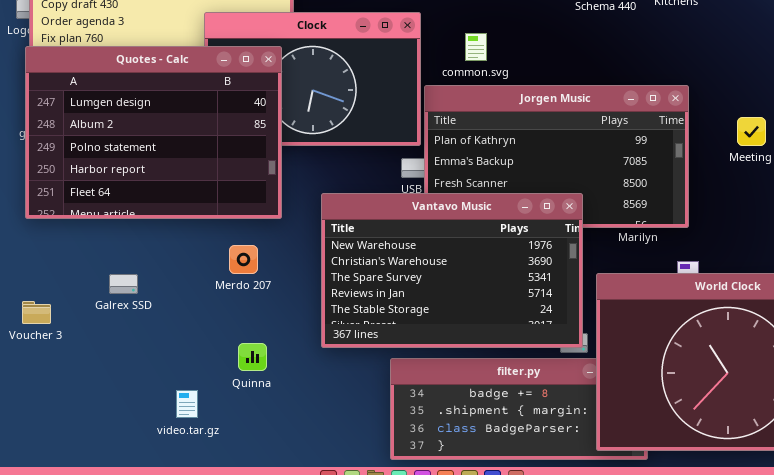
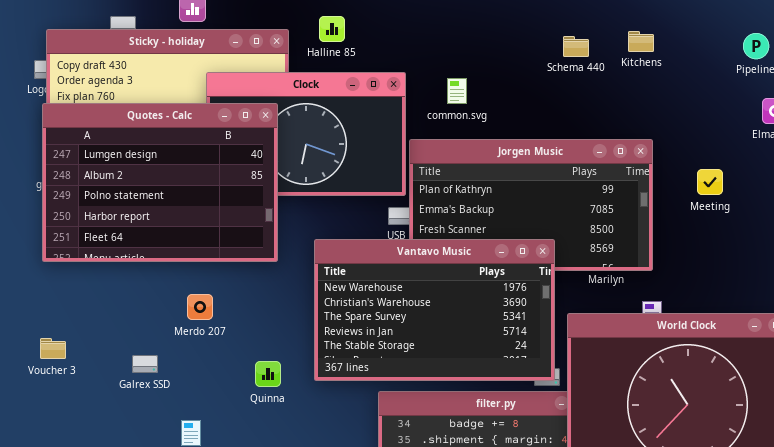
common.svg: [465,33,487,61] -> [447,78,467,104], moved
Merdo 207: [229,245,258,274] -> [187,294,213,320], moved
Galrex SSD: [109,274,138,294] -> [132,355,158,373], moved
Quinna: [238,343,267,371] -> [255,361,281,387], moved

